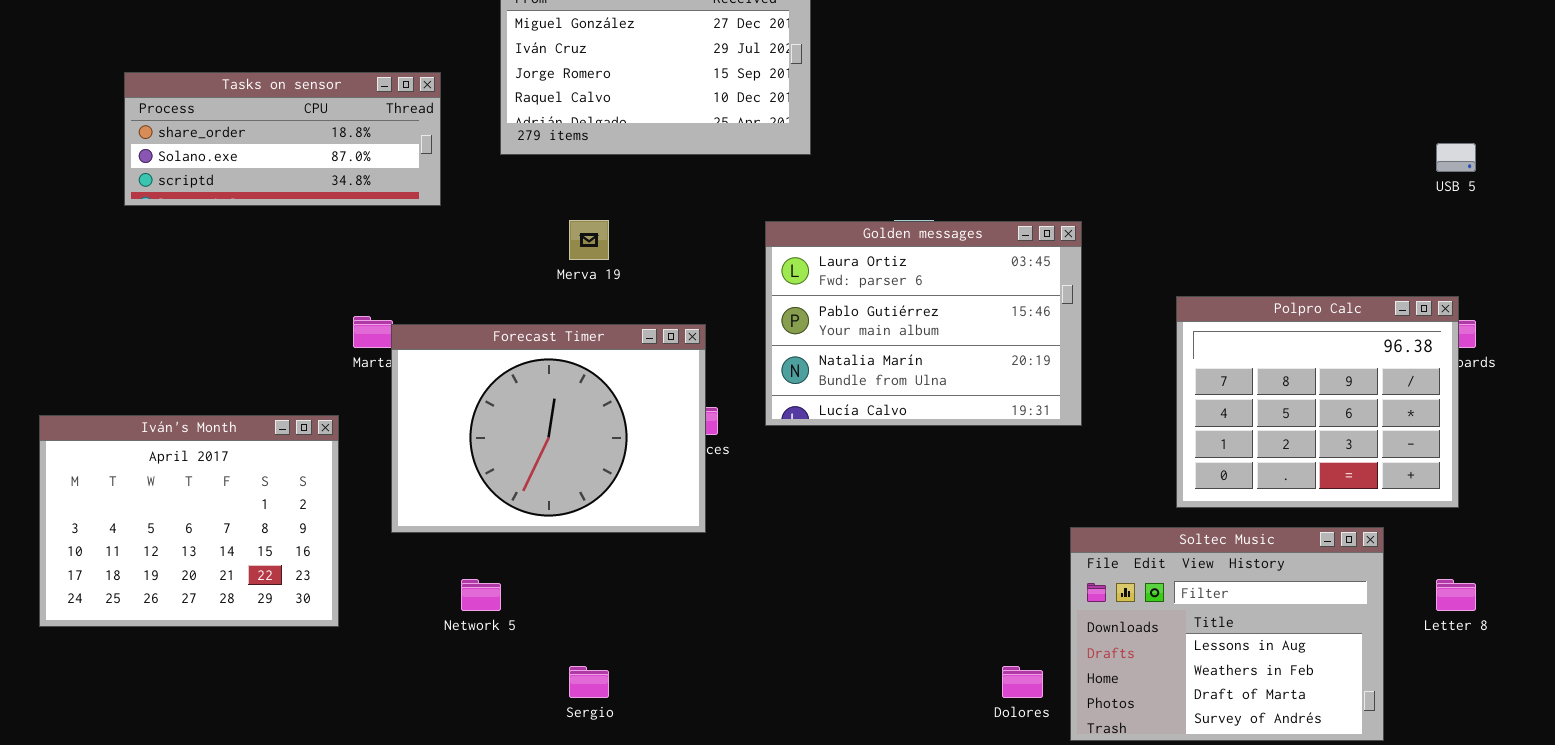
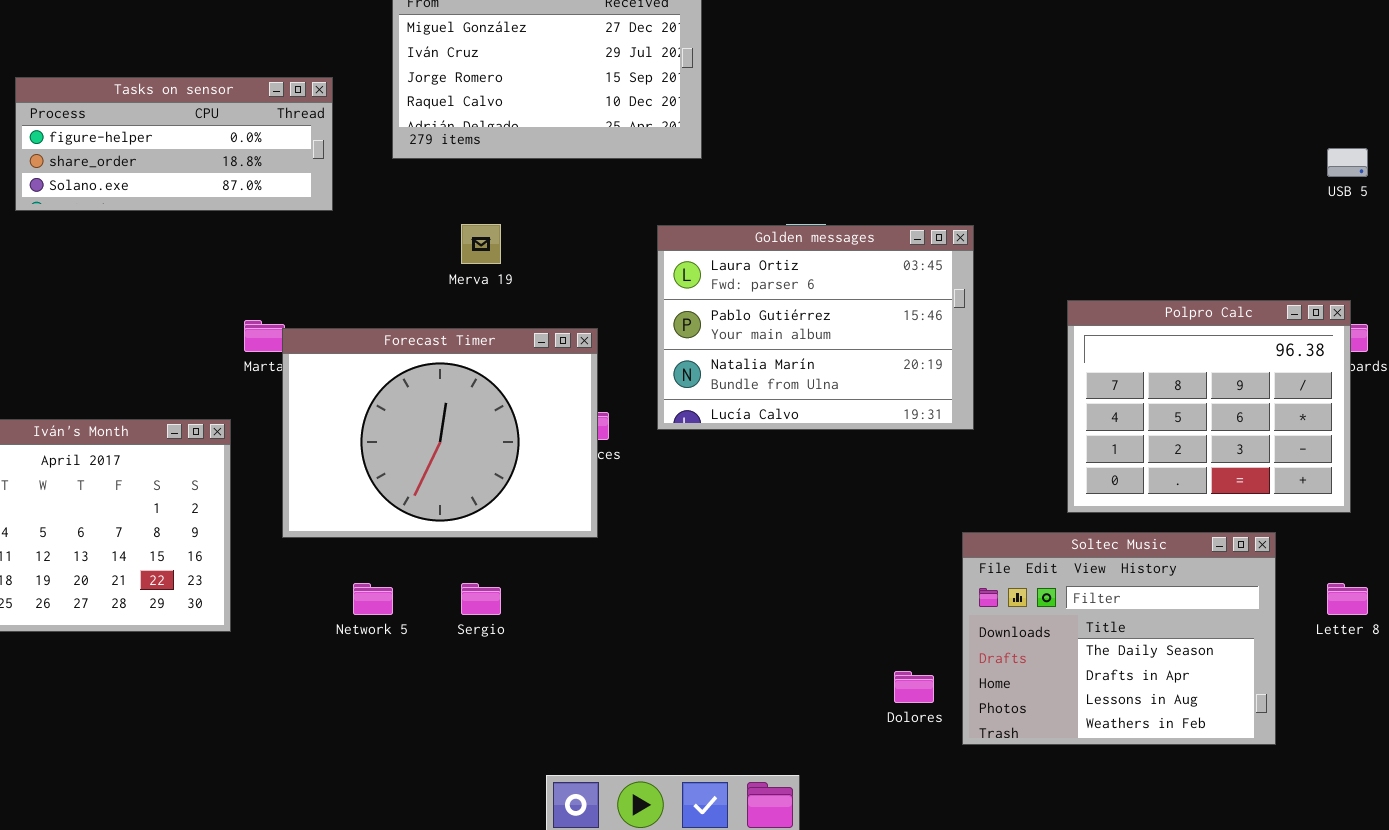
Tasks on sensor: [124,72,441,206] -> [15,77,333,211], scrolled up 1 row
Soltec Music: [1070,527,1384,741] -> [962,532,1276,745], scrolled up 2 rows
Sergio: [569,666,609,698] -> [461,583,501,615], moved

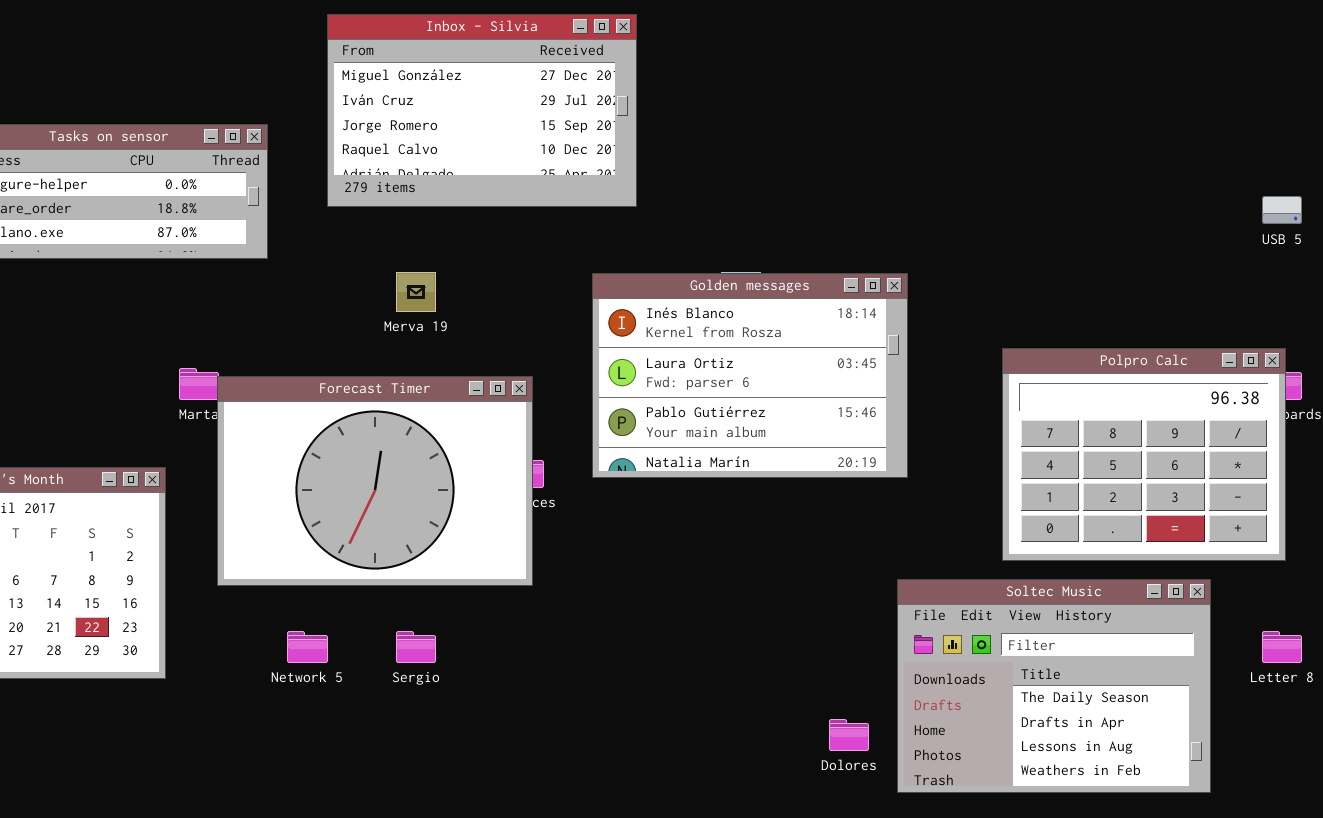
Golden messages: [657,225,974,430] -> [592,273,908,478], scrolled up 1 row

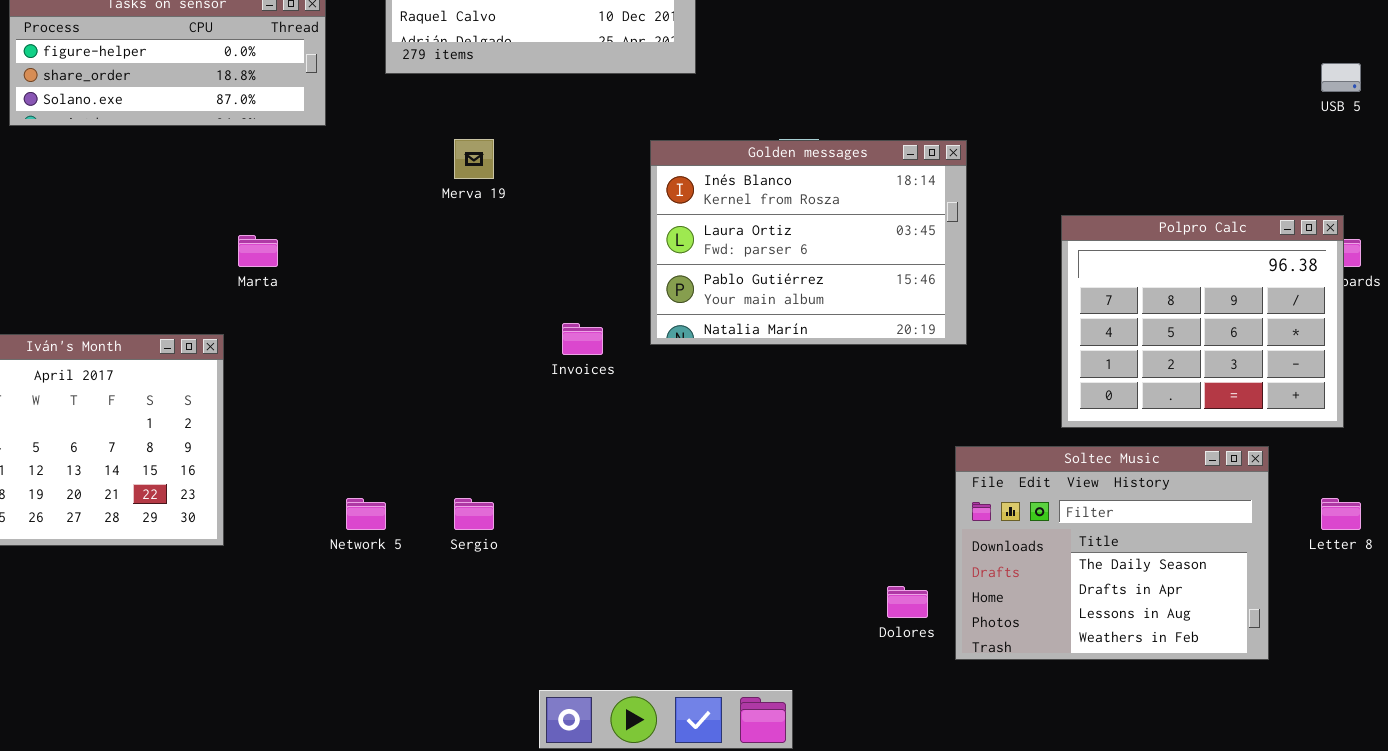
Forecast Timer: [217,376,533,586] -> none, closed

